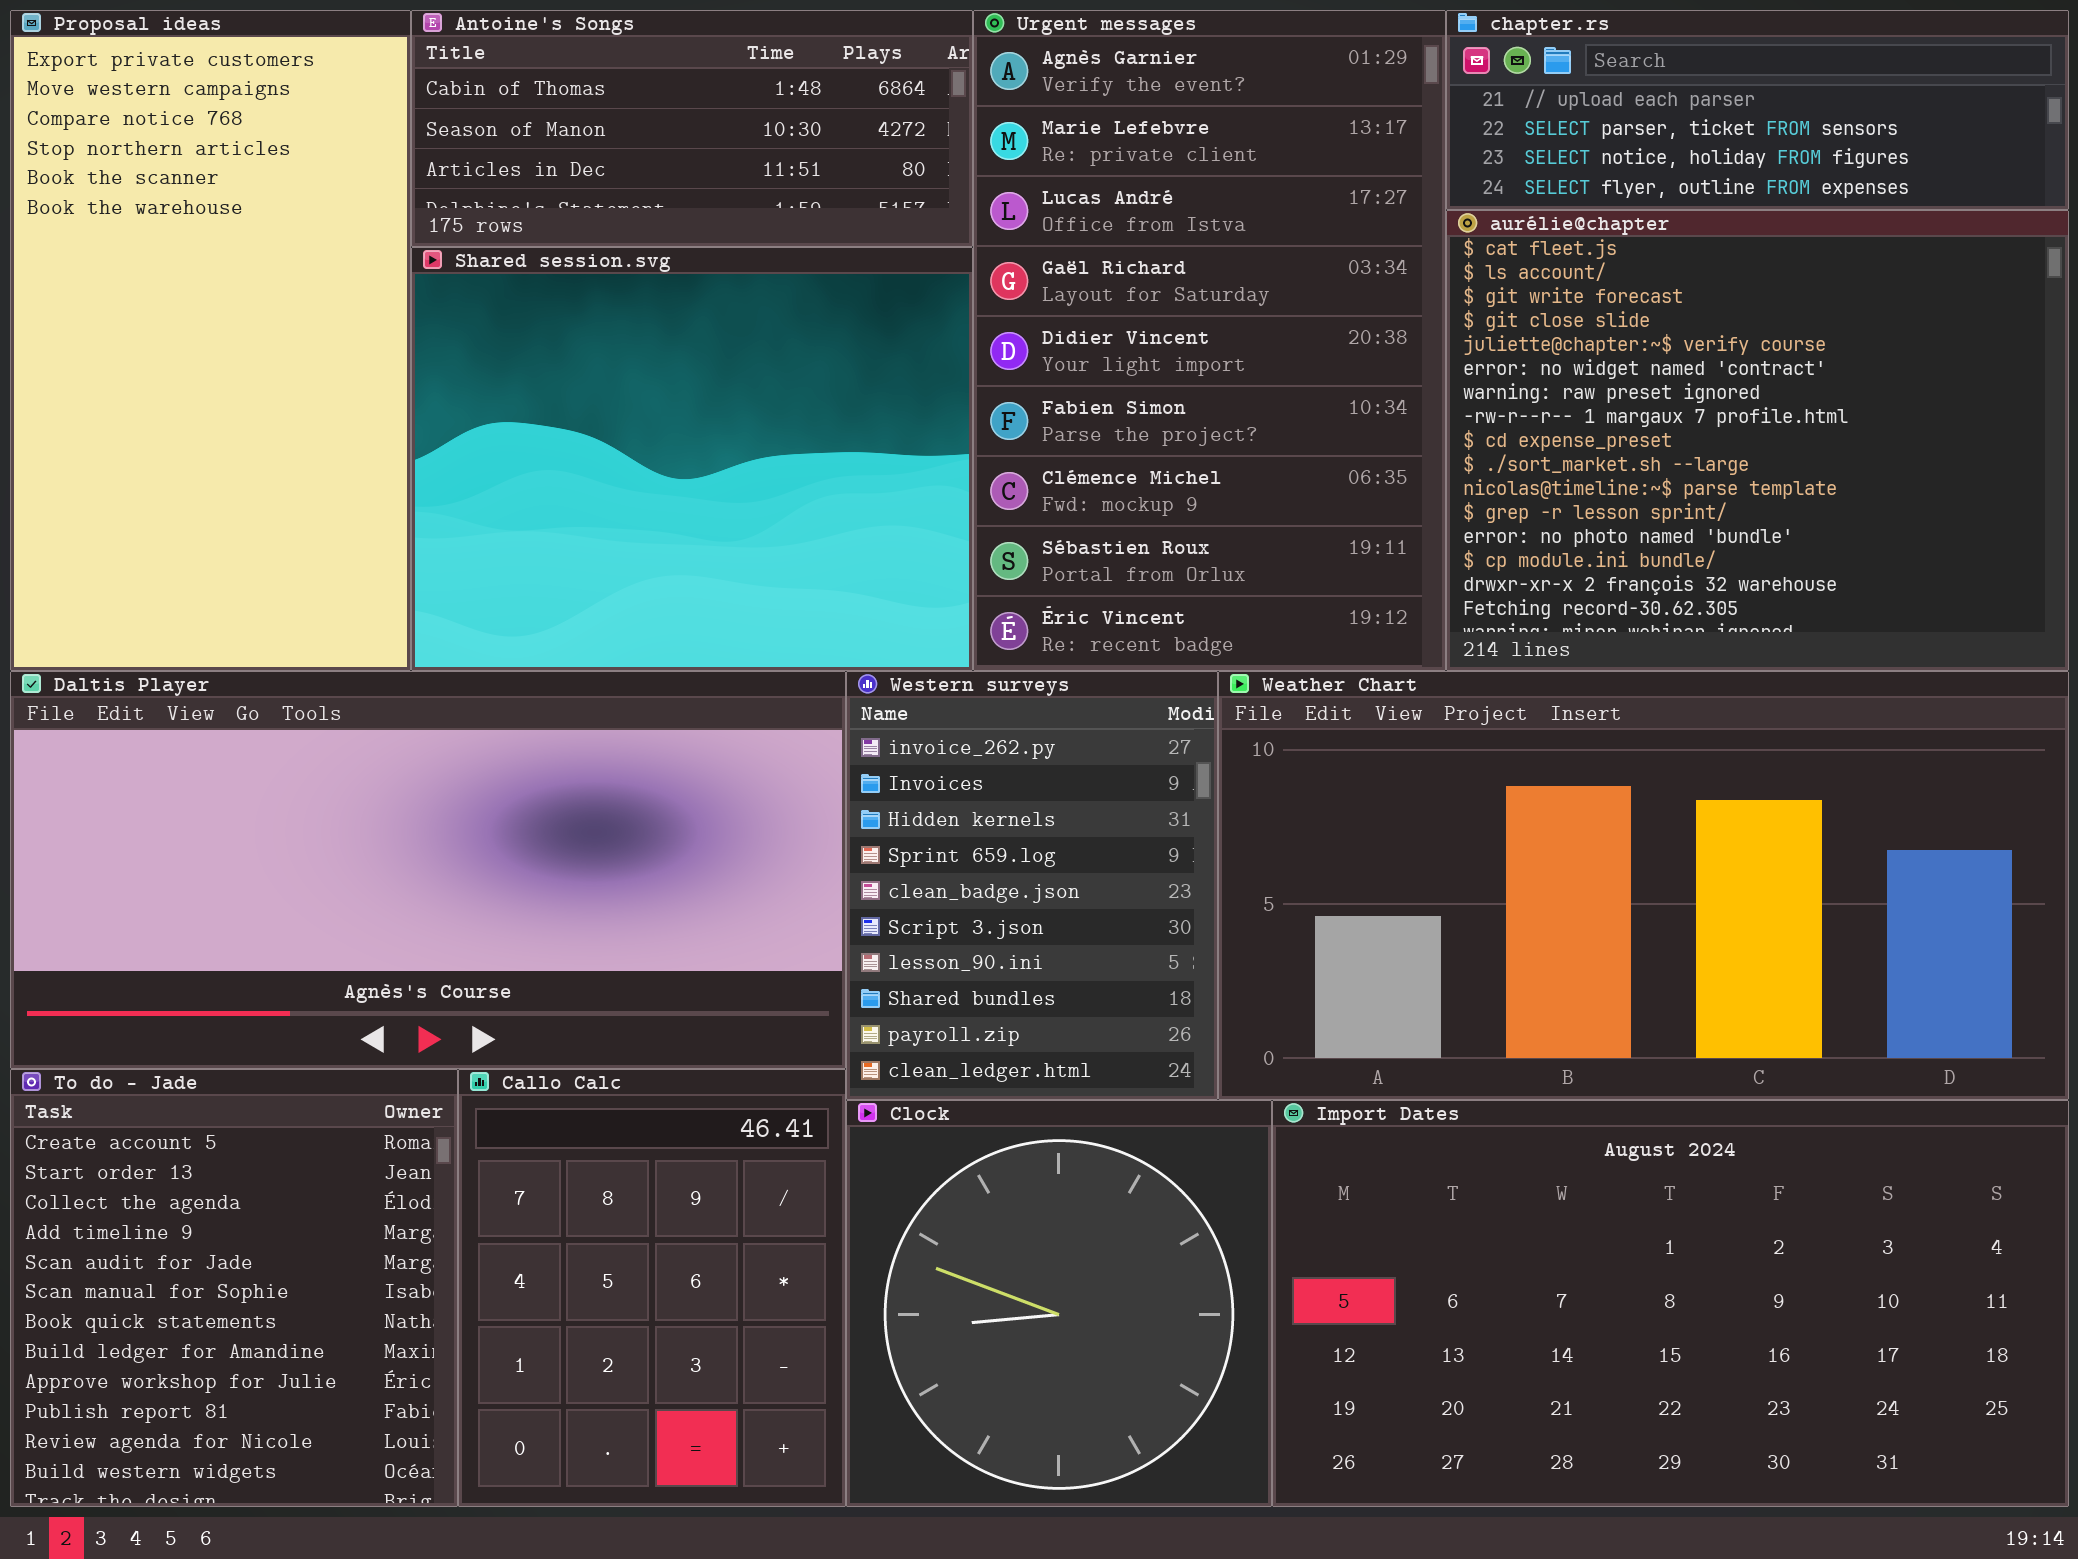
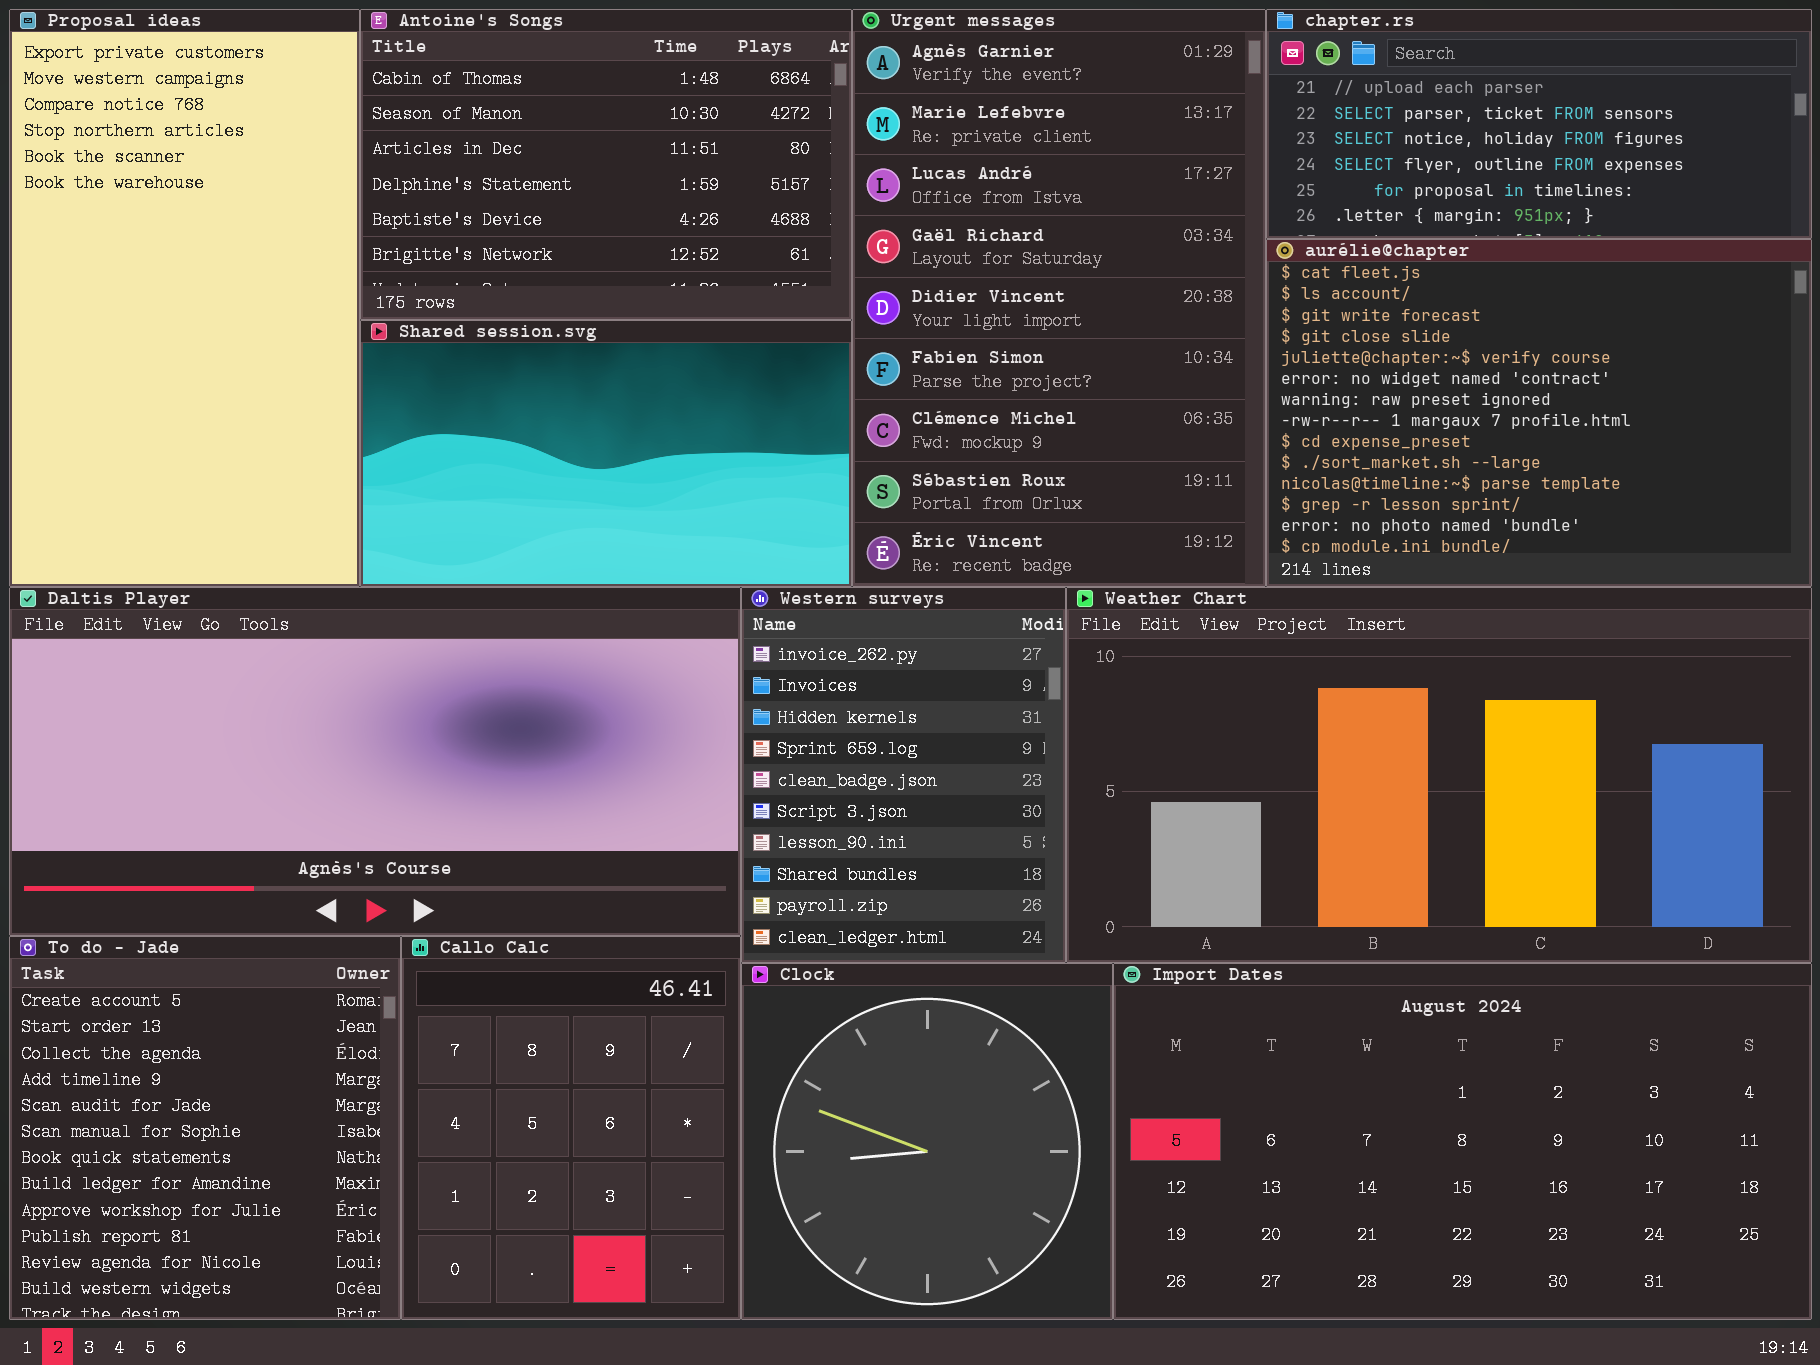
Antoine's Songs: [411,10,973,247] -> [360,9,852,320], resized
chapter.rs: [1446,10,2069,210] -> [1266,9,1812,239], resized
aurélie@chapter: [1446,210,2069,671] -> [1266,239,1812,587], resized
Shared session.svg: [411,247,973,671] -> [360,320,852,587], resized

